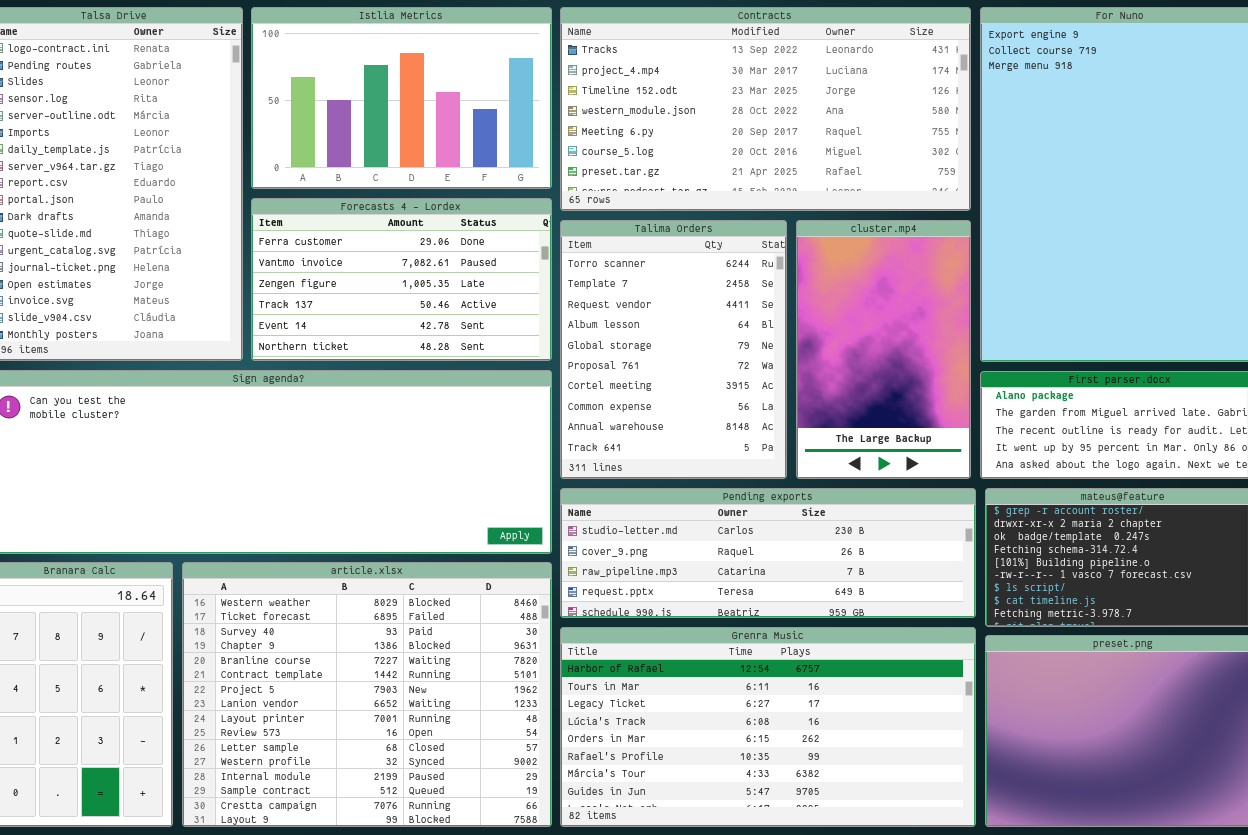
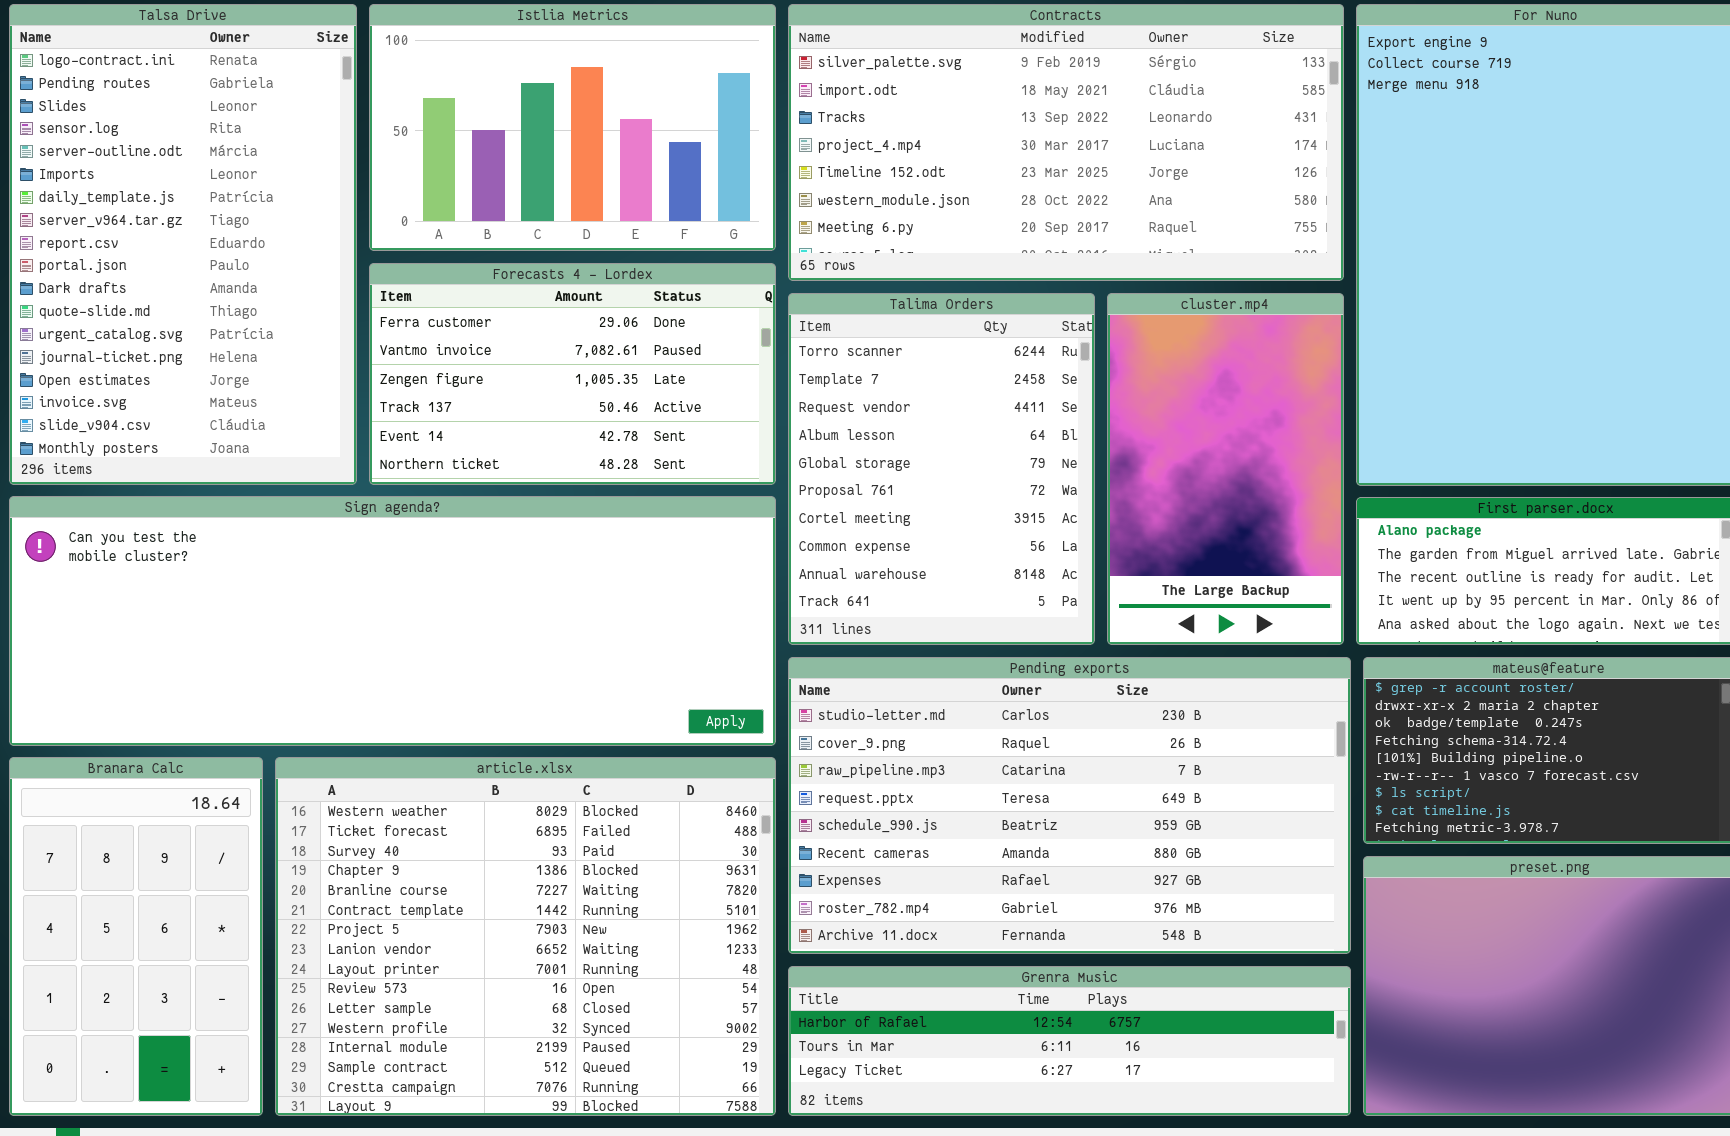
Contracts: [560,7,971,211] -> [788,4,1344,281], scrolled up 2 rows
Pending exports: [560,488,976,618] -> [788,657,1351,954], resized
Grenra Music: [560,627,976,827] -> [788,966,1351,1116], resized

